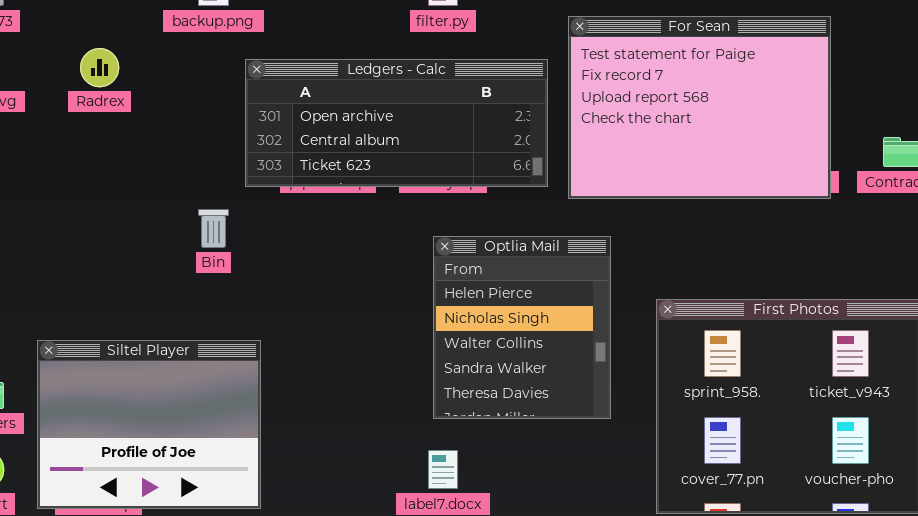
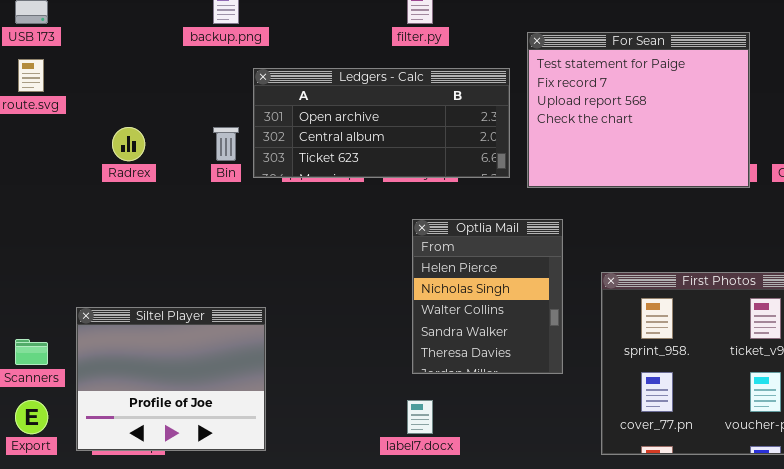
Radrex: [80,48,119,87] -> [112,127,145,161], moved
Bin: [198,209,229,248] -> [213,127,239,161], moved

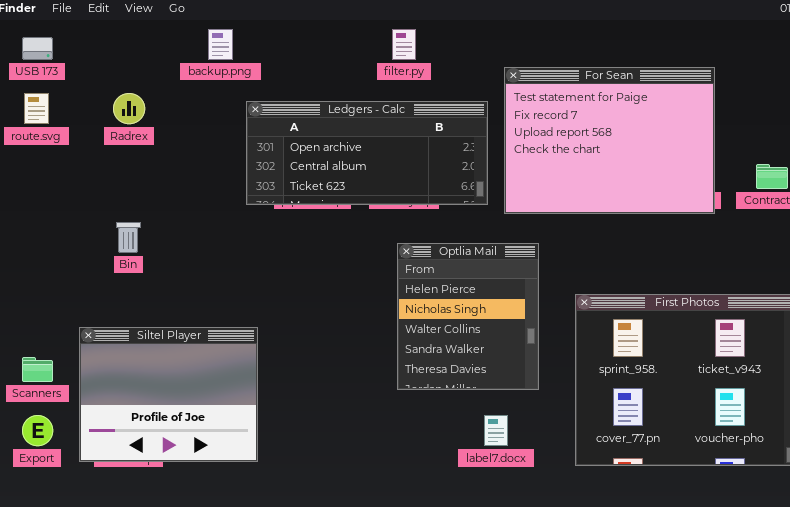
Radrex: [112,127,145,161] -> [113,93,145,124], moved
Bin: [213,127,239,161] -> [116,222,141,253], moved
label7.docx: [407,400,433,434] -> [484,415,508,446], moved

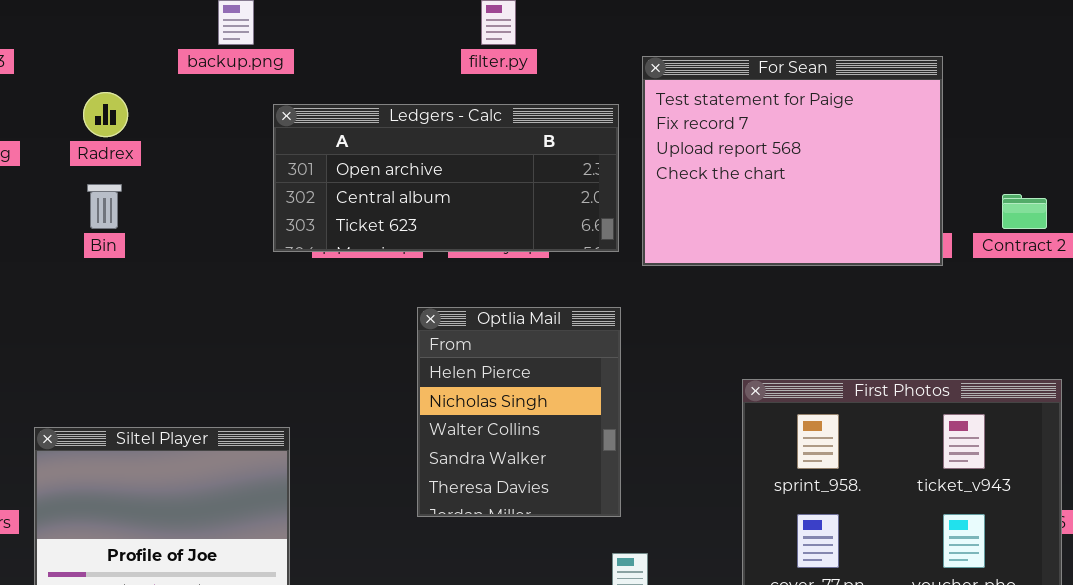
Bin: [116,222,141,253] -> [87,184,122,229], moved
Optlia Mail: [397,243,539,390] -> [417,307,621,517], moved

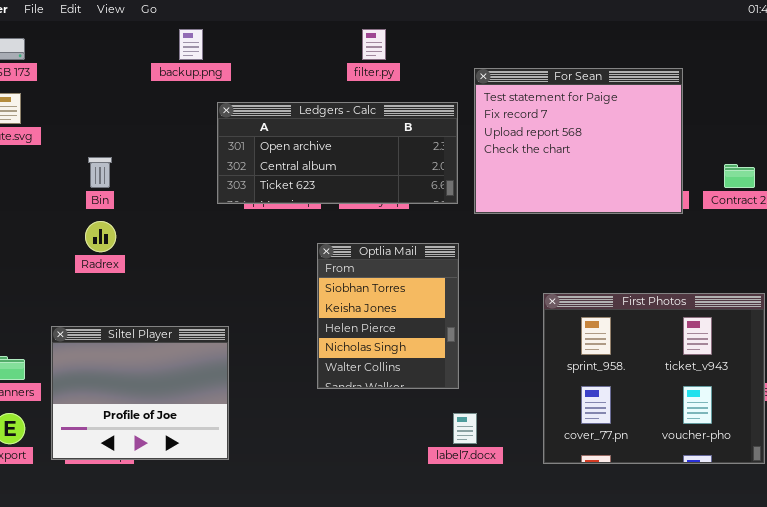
Radrex: [83,92,128,137] -> [85,221,116,252], moved
Optlia Mail: [417,307,621,517] -> [317,243,459,389], scrolled up 2 rows

